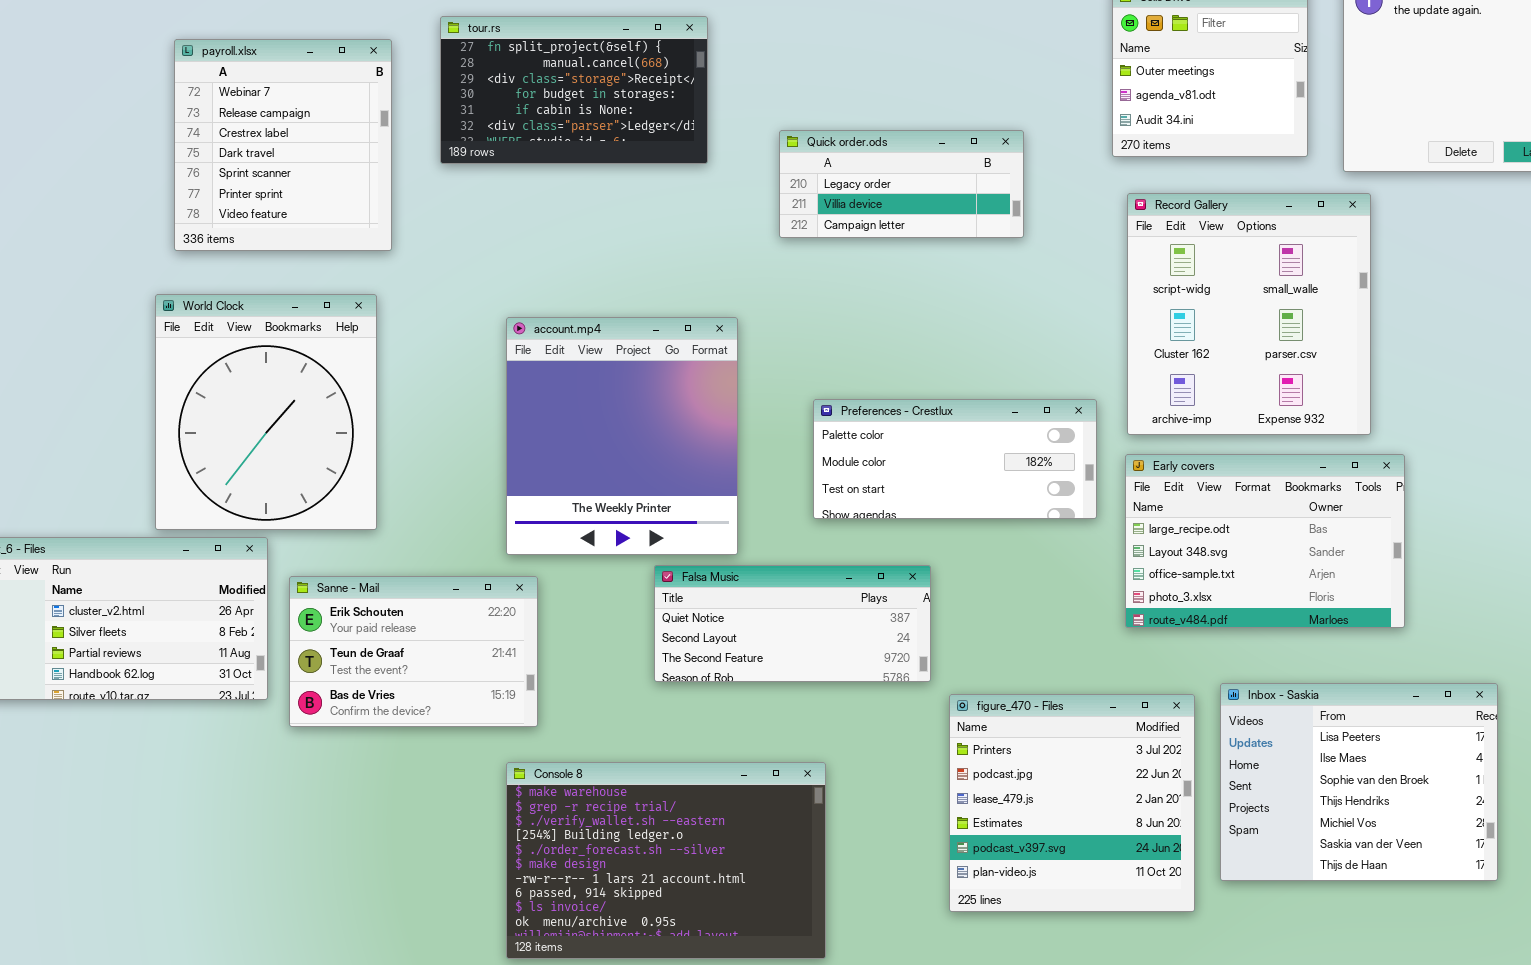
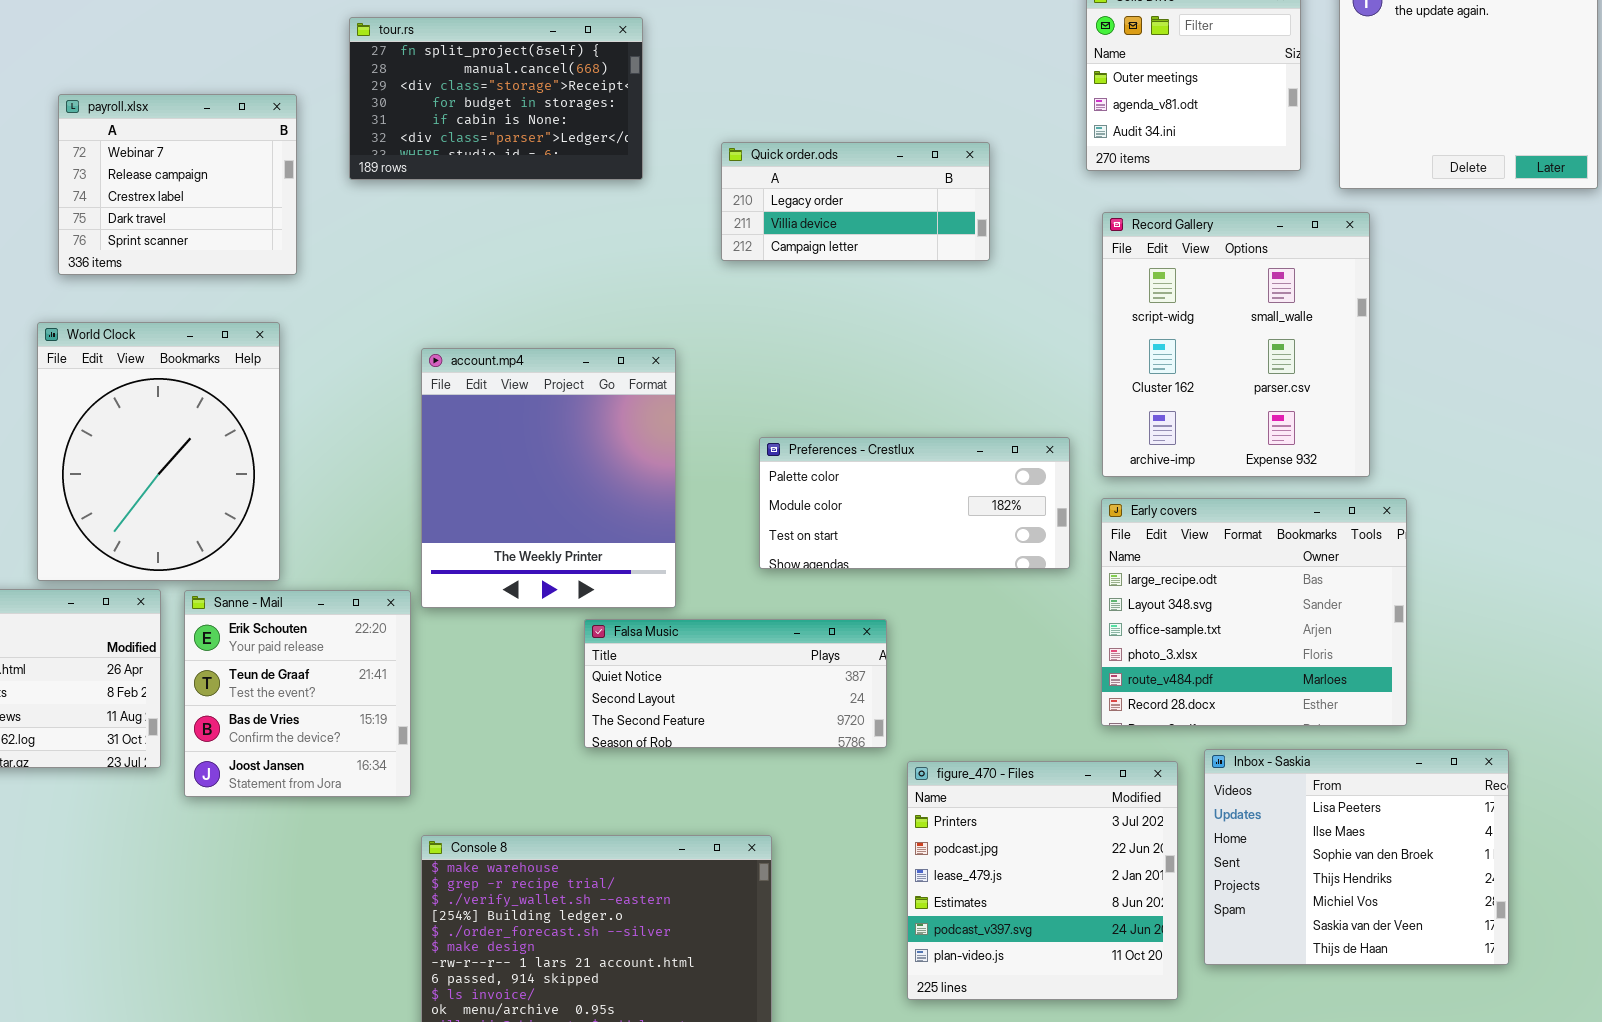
payroll.xlsx: [174,39,392,251] -> [58,94,297,275], resized
Early covers: [1125,454,1405,628] -> [1101,498,1407,726], resized
Sanne - Mail: [289,576,538,727] -> [184,590,411,797], resized

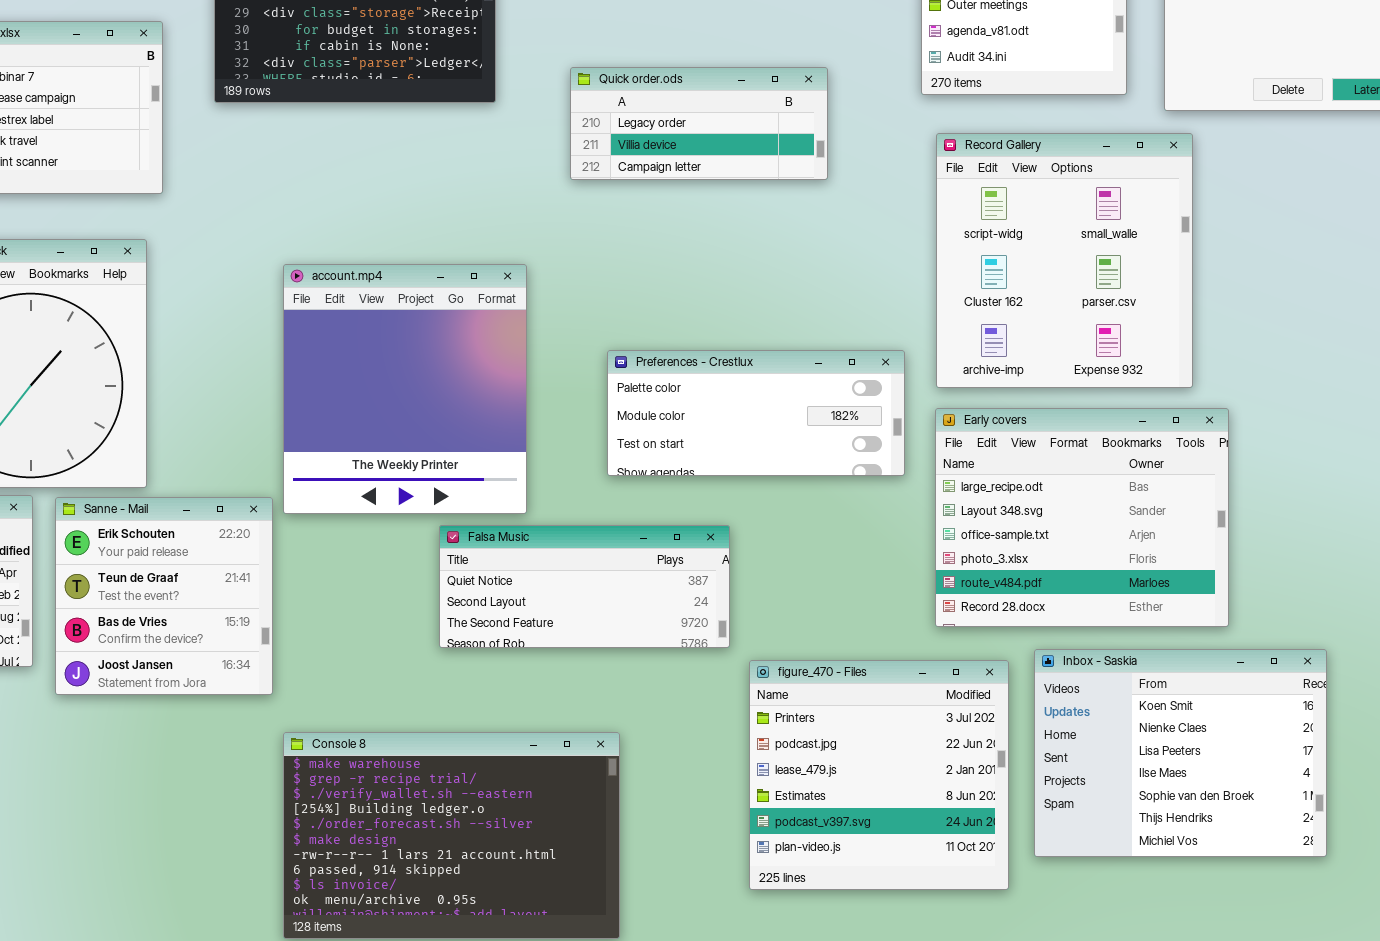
Inbox - Saskia: [1204,749,1509,965] -> [1034,649,1327,857], scrolled up 2 rows

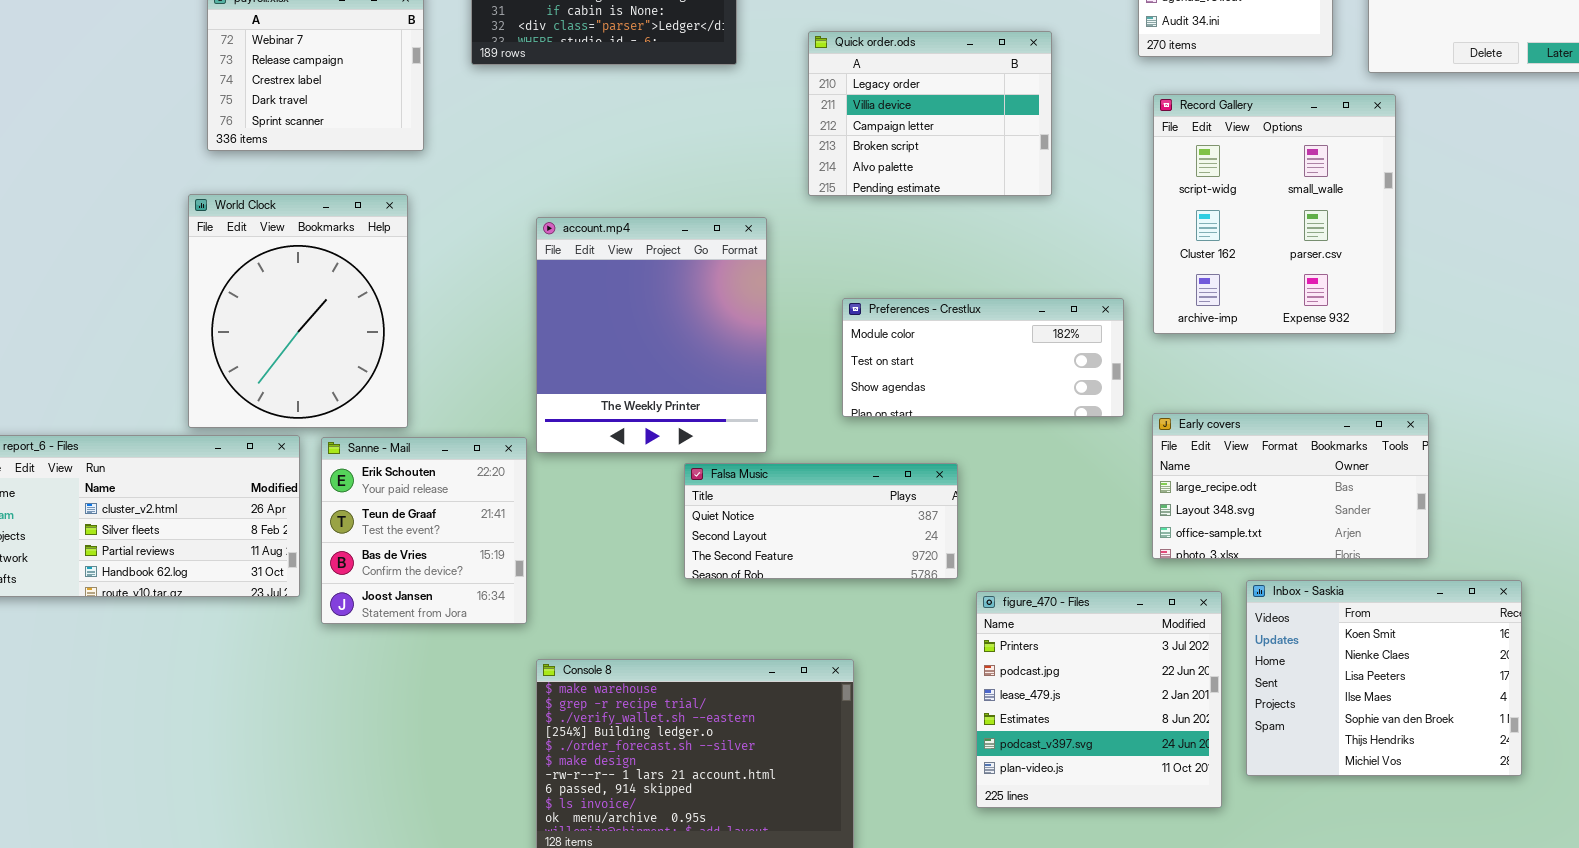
Quick order.ods: [570,67,828,180] -> [808,31,1052,196], resized
Preferences - Crestlux: [607,350,905,476] -> [842,298,1124,417], scrolled down 1 row
Early covers: [935,408,1229,627] -> [1152,413,1429,559], resized

